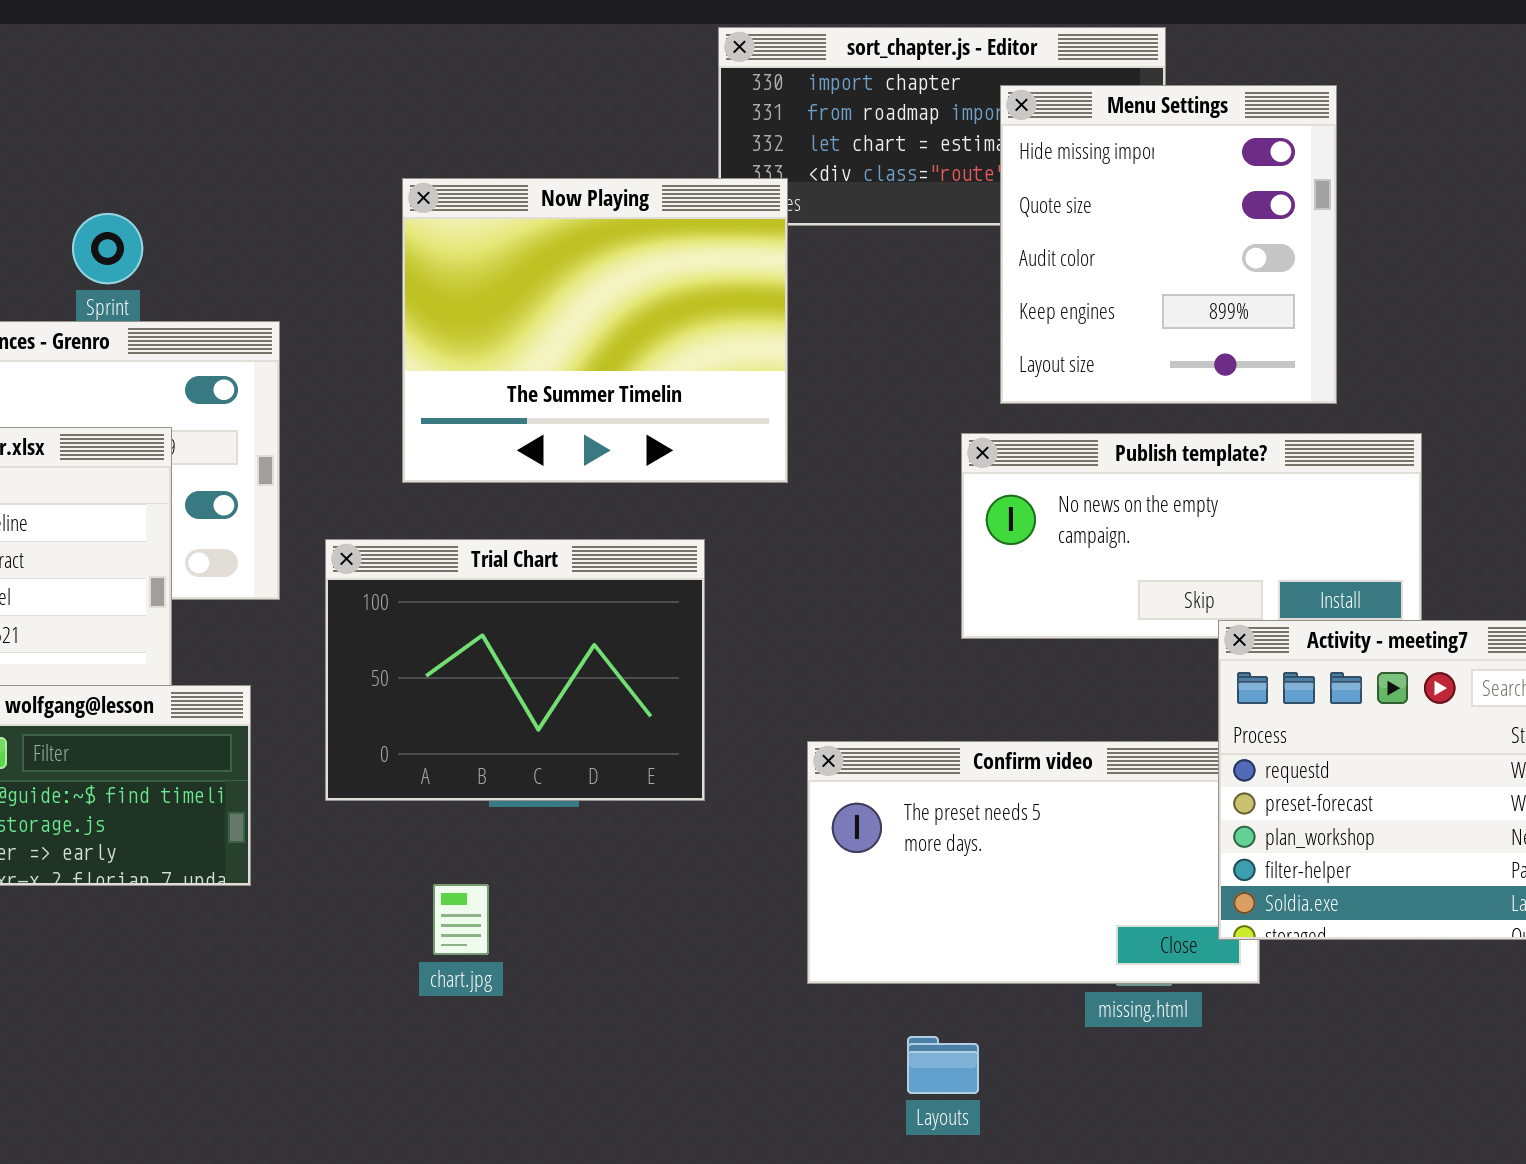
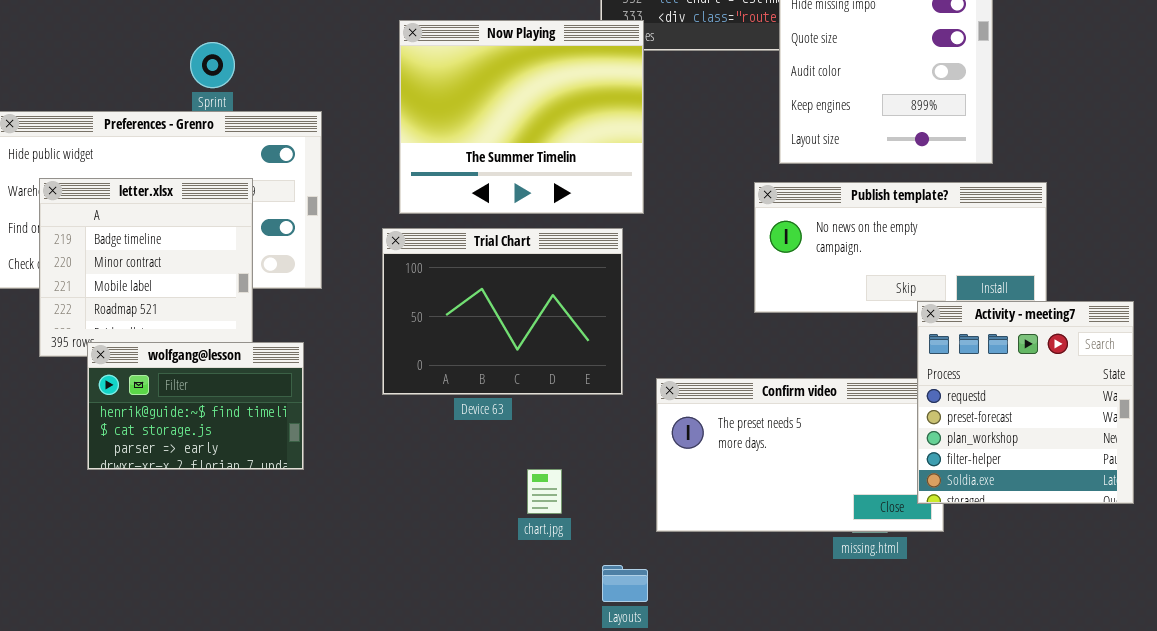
Trial Chart: [325,539,705,801] -> [382,228,623,395], moved
chart.jpg: [433,884,489,955] -> [527,469,562,514], moved
Layouts: [907,1036,979,1094] -> [602,565,648,602], moved

